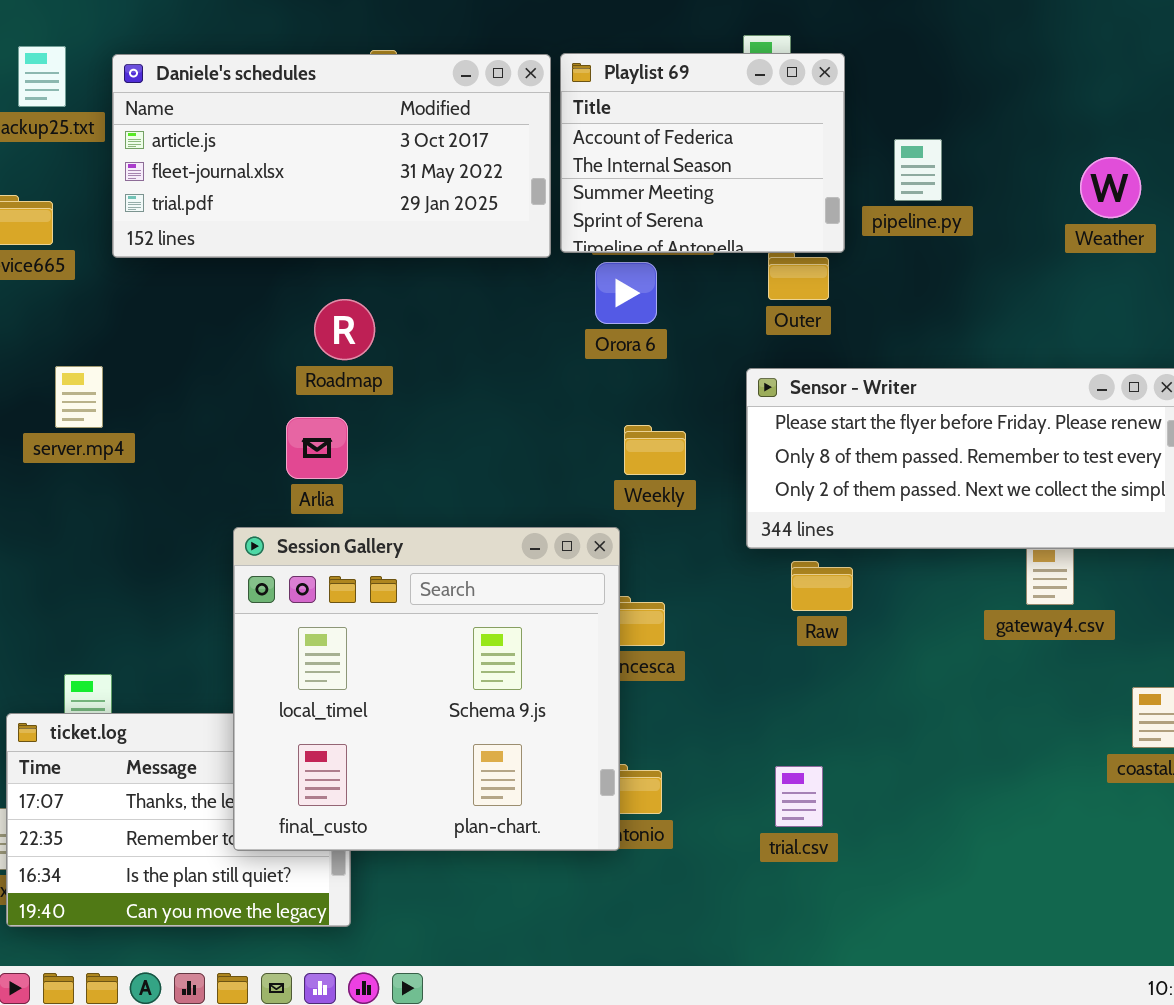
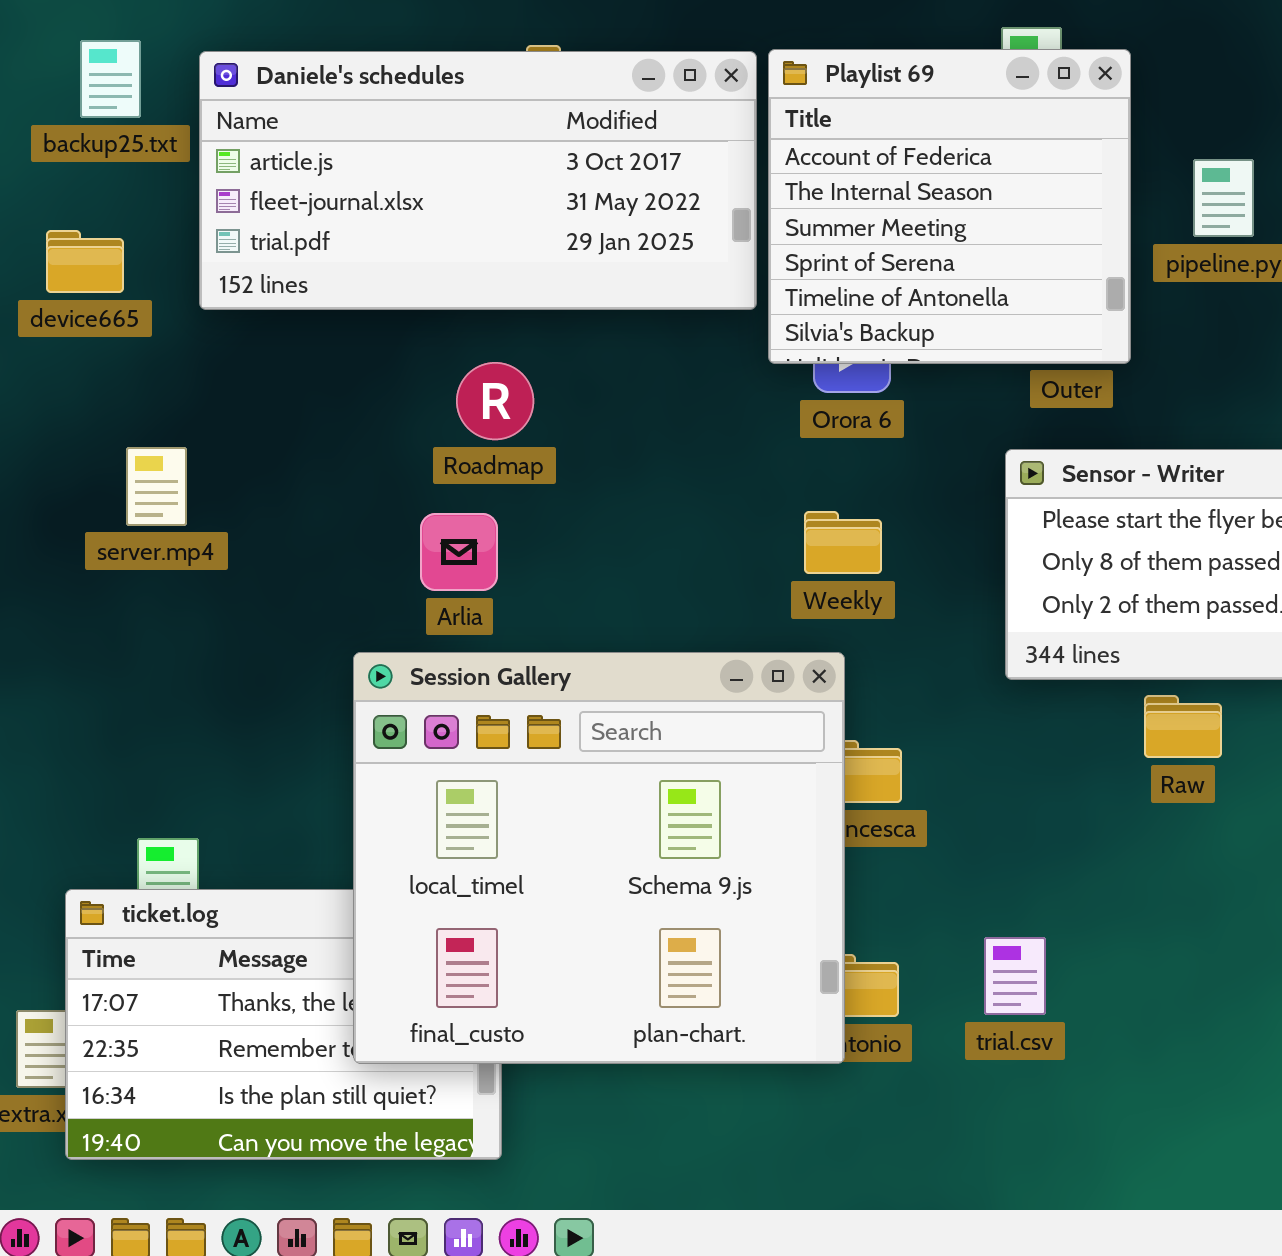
Playlist 69: [560,53,845,253] -> [768,49,1131,364], resized
Weekly: [624,425,686,475] -> [804,511,882,574], moved
Raw: [791,561,853,611] -> [1144,695,1222,758], moved
trial.csv: [775,766,823,827] -> [984,937,1046,1015], moved

